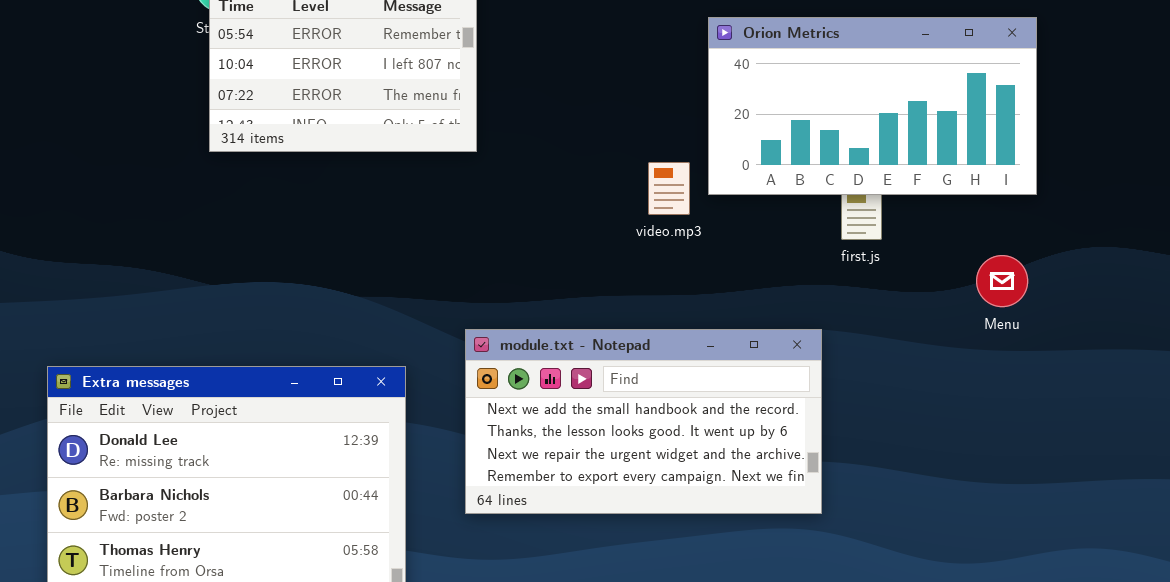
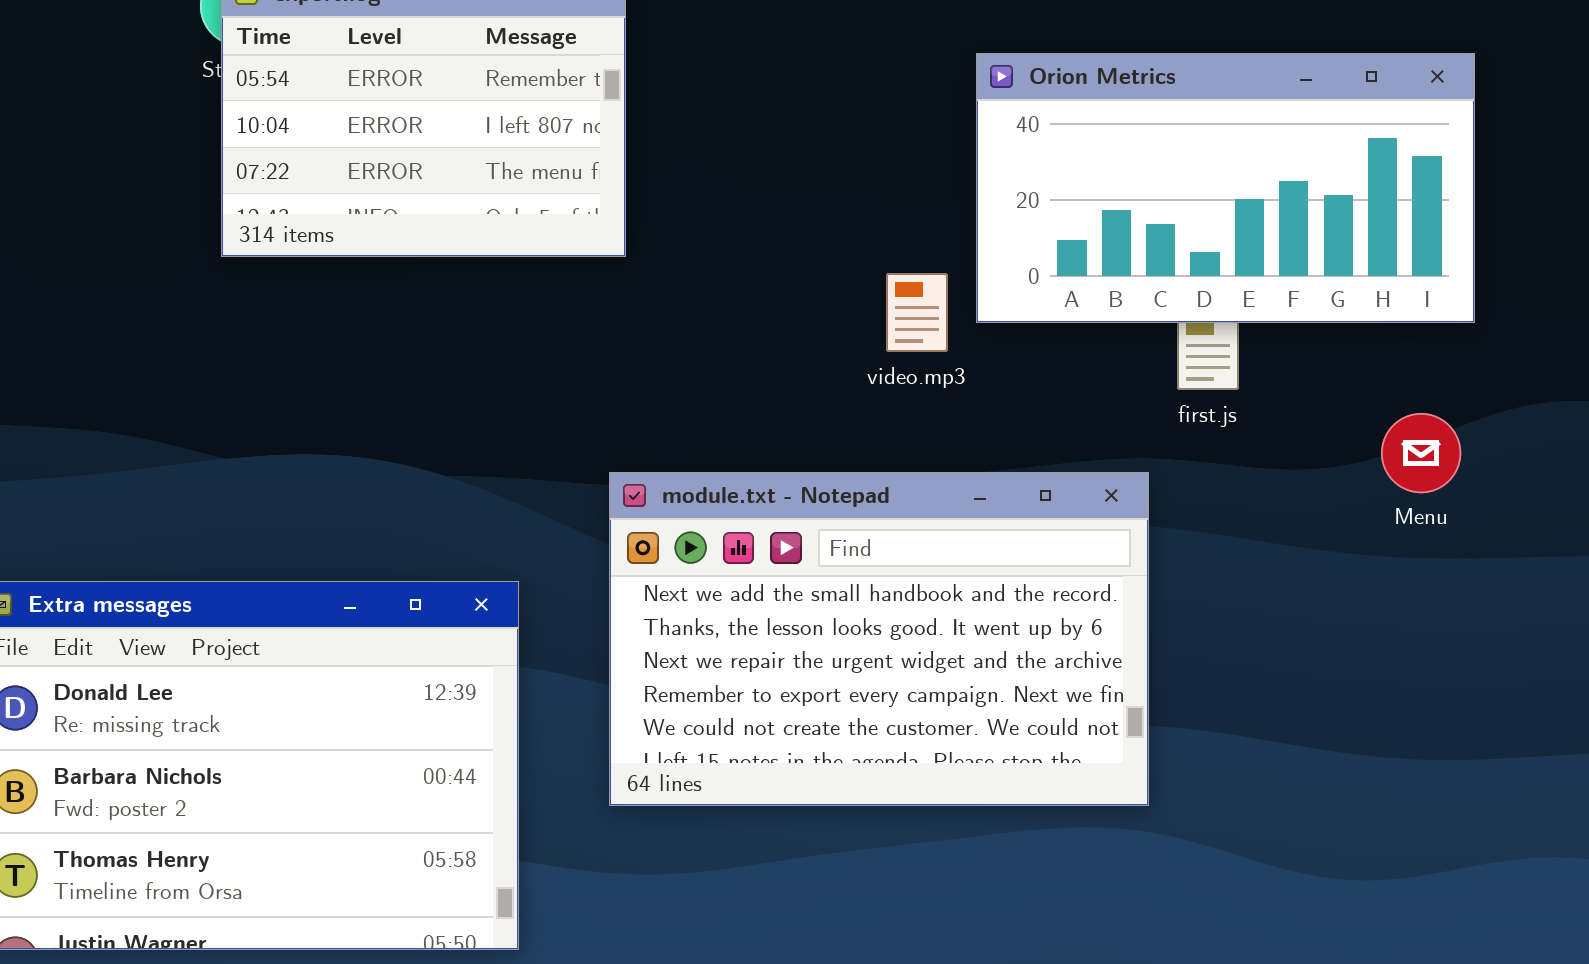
module.txt - Notepad: [465,329,822,514] -> [609,472,1149,806], resized

